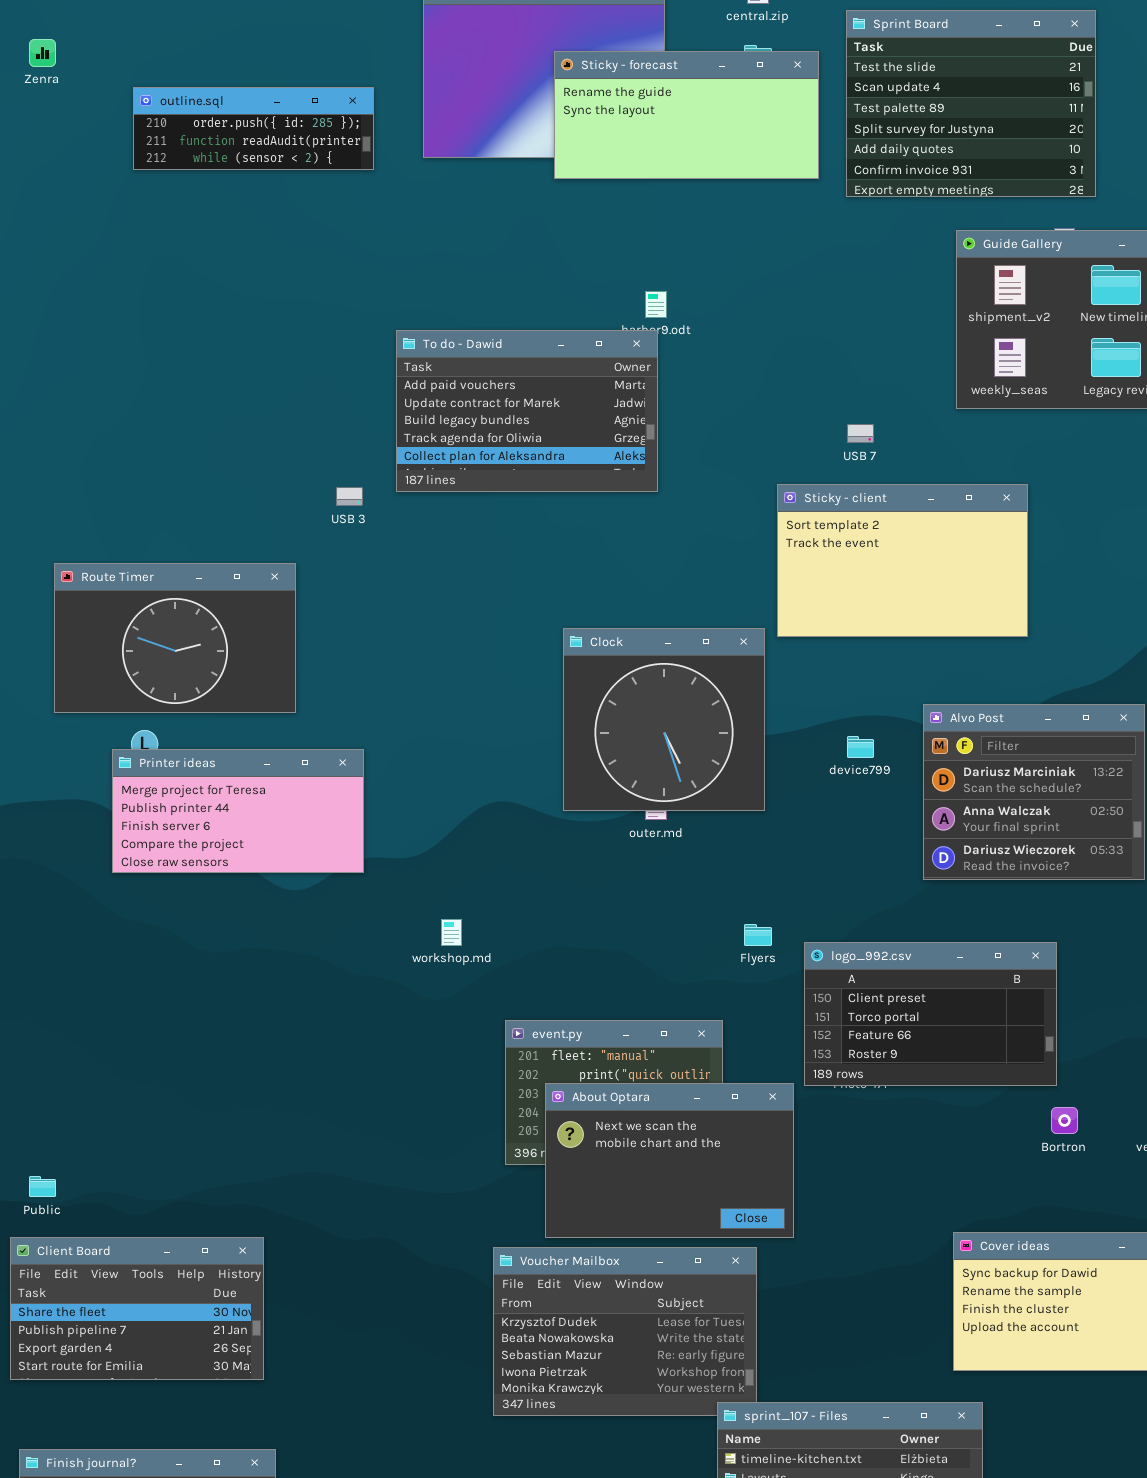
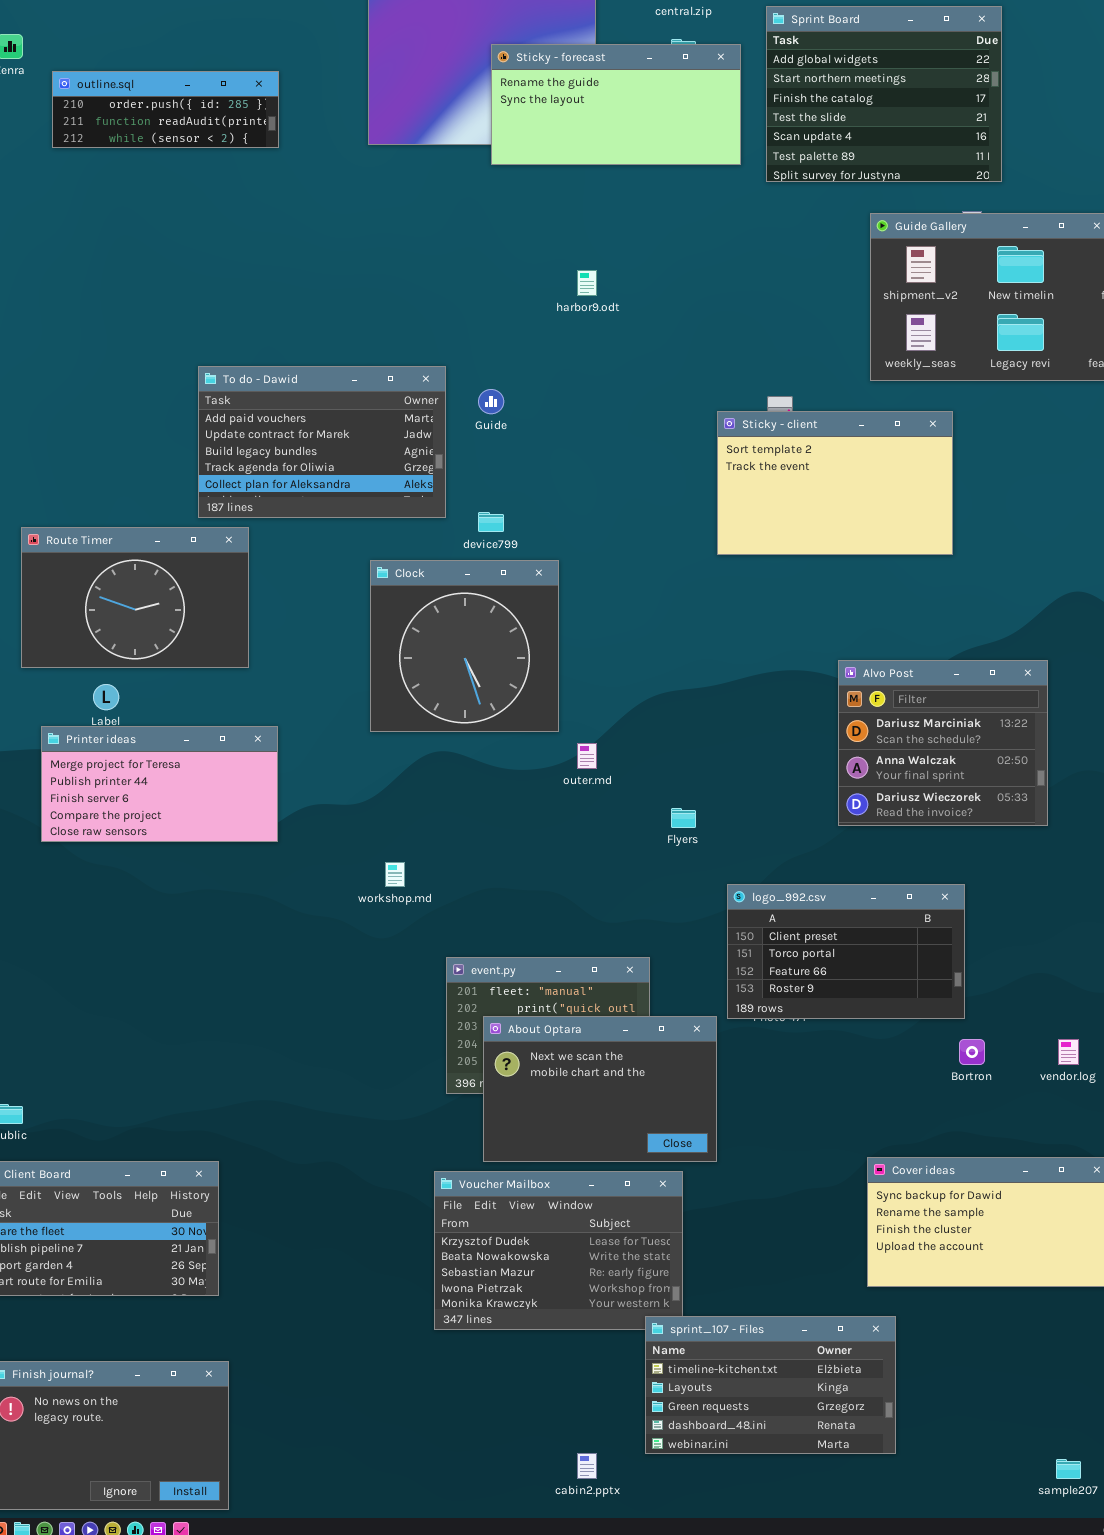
Sprint Board: [846,10,1096,197] -> [766,6,1002,182], scrolled up 3 rows
outline.sql: [133,87,374,170] -> [52,71,279,148], moved
To do - Dawid: [396,330,658,492] -> [198,366,446,518], moved
Sticky - client: [777,484,1028,637] -> [717,411,953,555], moved
Clock: [563,628,765,811] -> [370,560,559,732], moved
device799: [847,736,874,758] -> [478,512,504,532], moved
Printer ideas: [112,749,364,873] -> [41,726,278,842], moved
Flyers: [744,924,772,946] -> [671,808,696,828], moved

